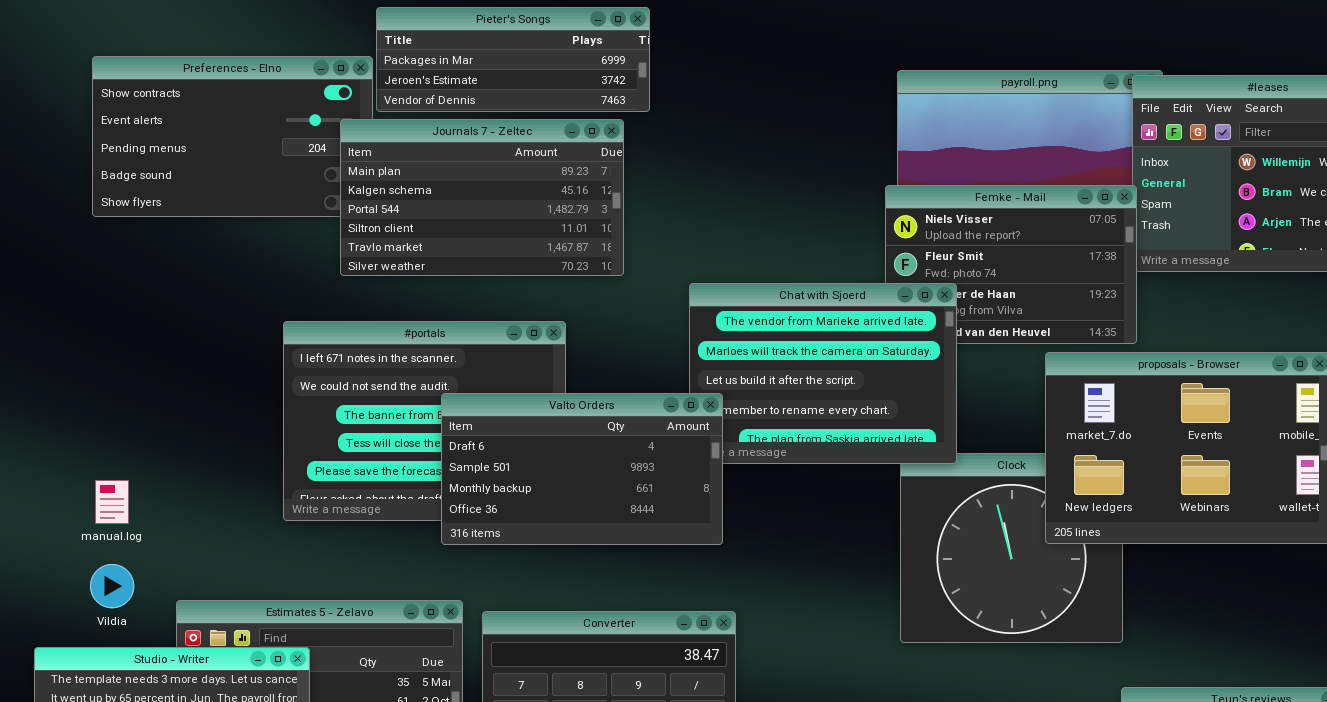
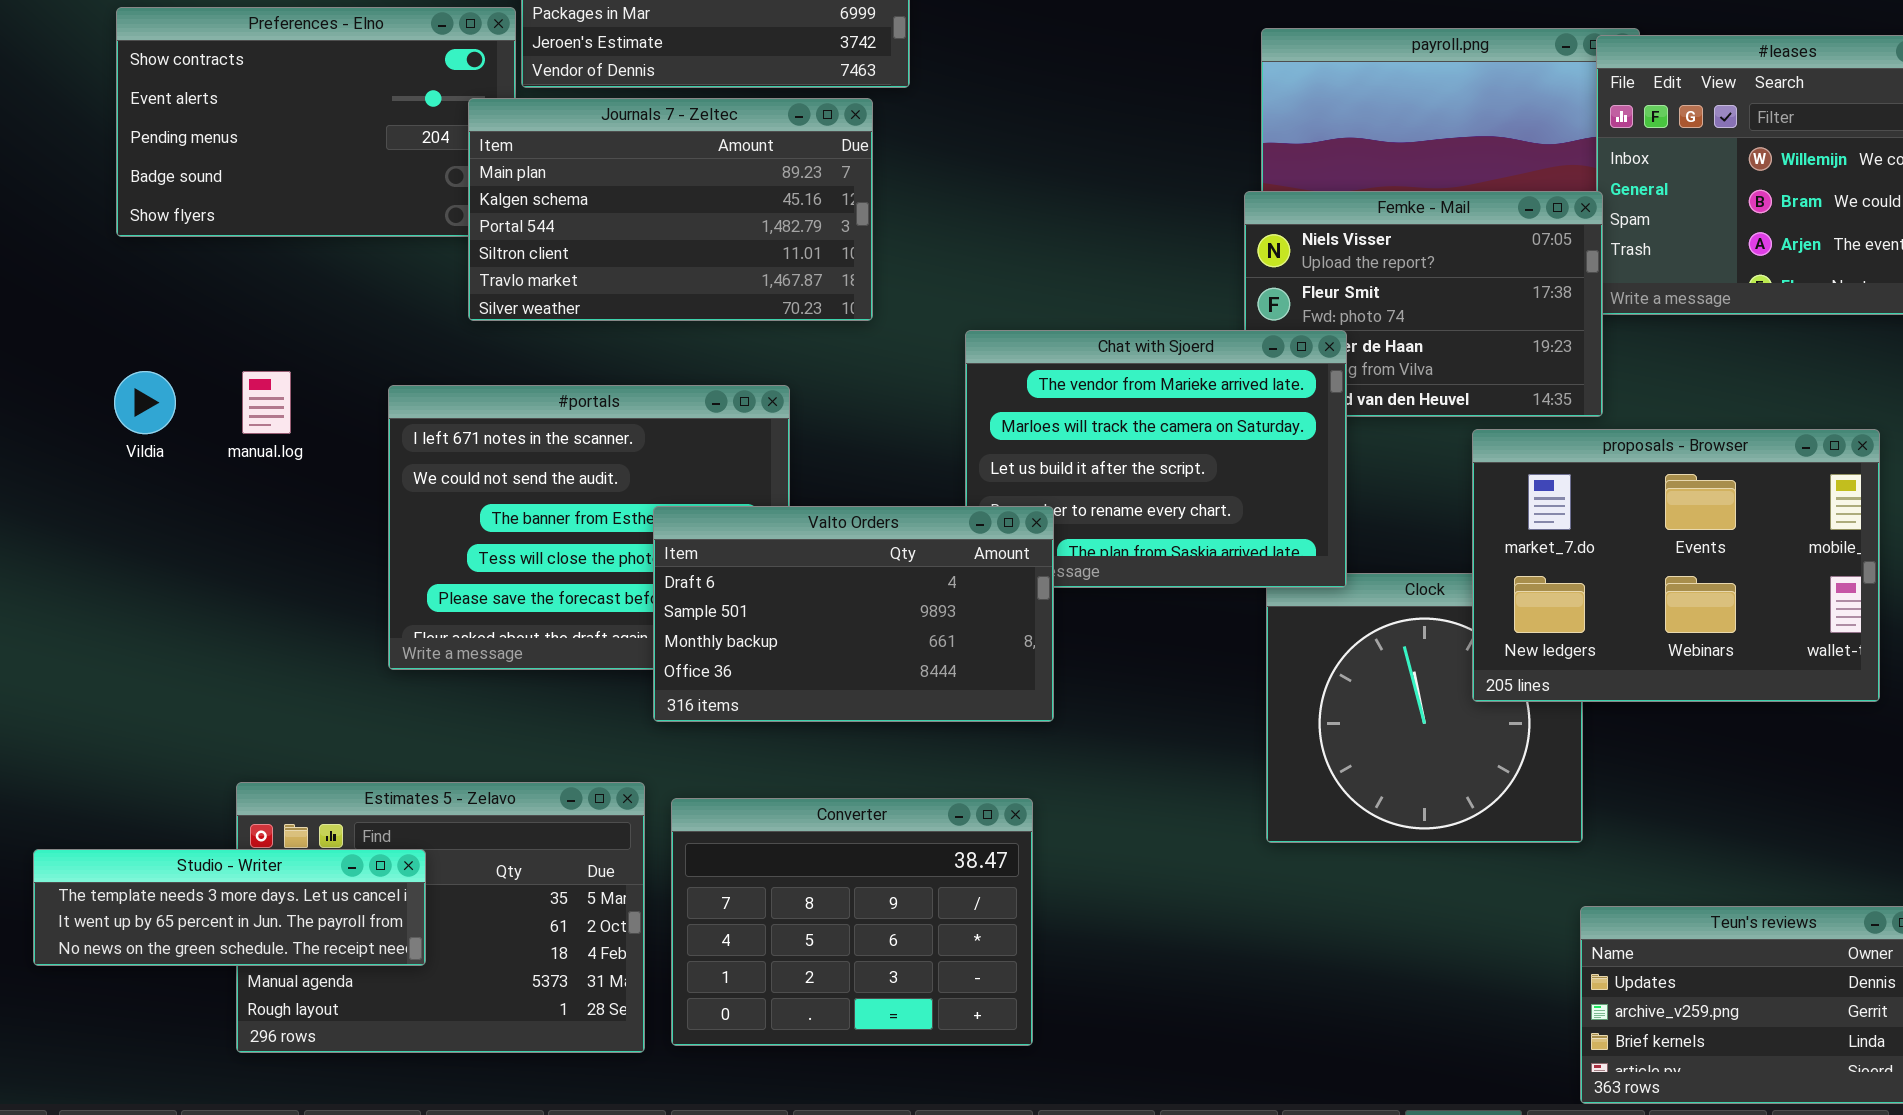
Valto Orders: [441,393,723,545] -> [653,506,1054,722], moved
manual.log: [95,480,129,524] -> [242,371,291,434], moved
Vildia: [90,564,134,608] -> [114,371,176,434], moved

